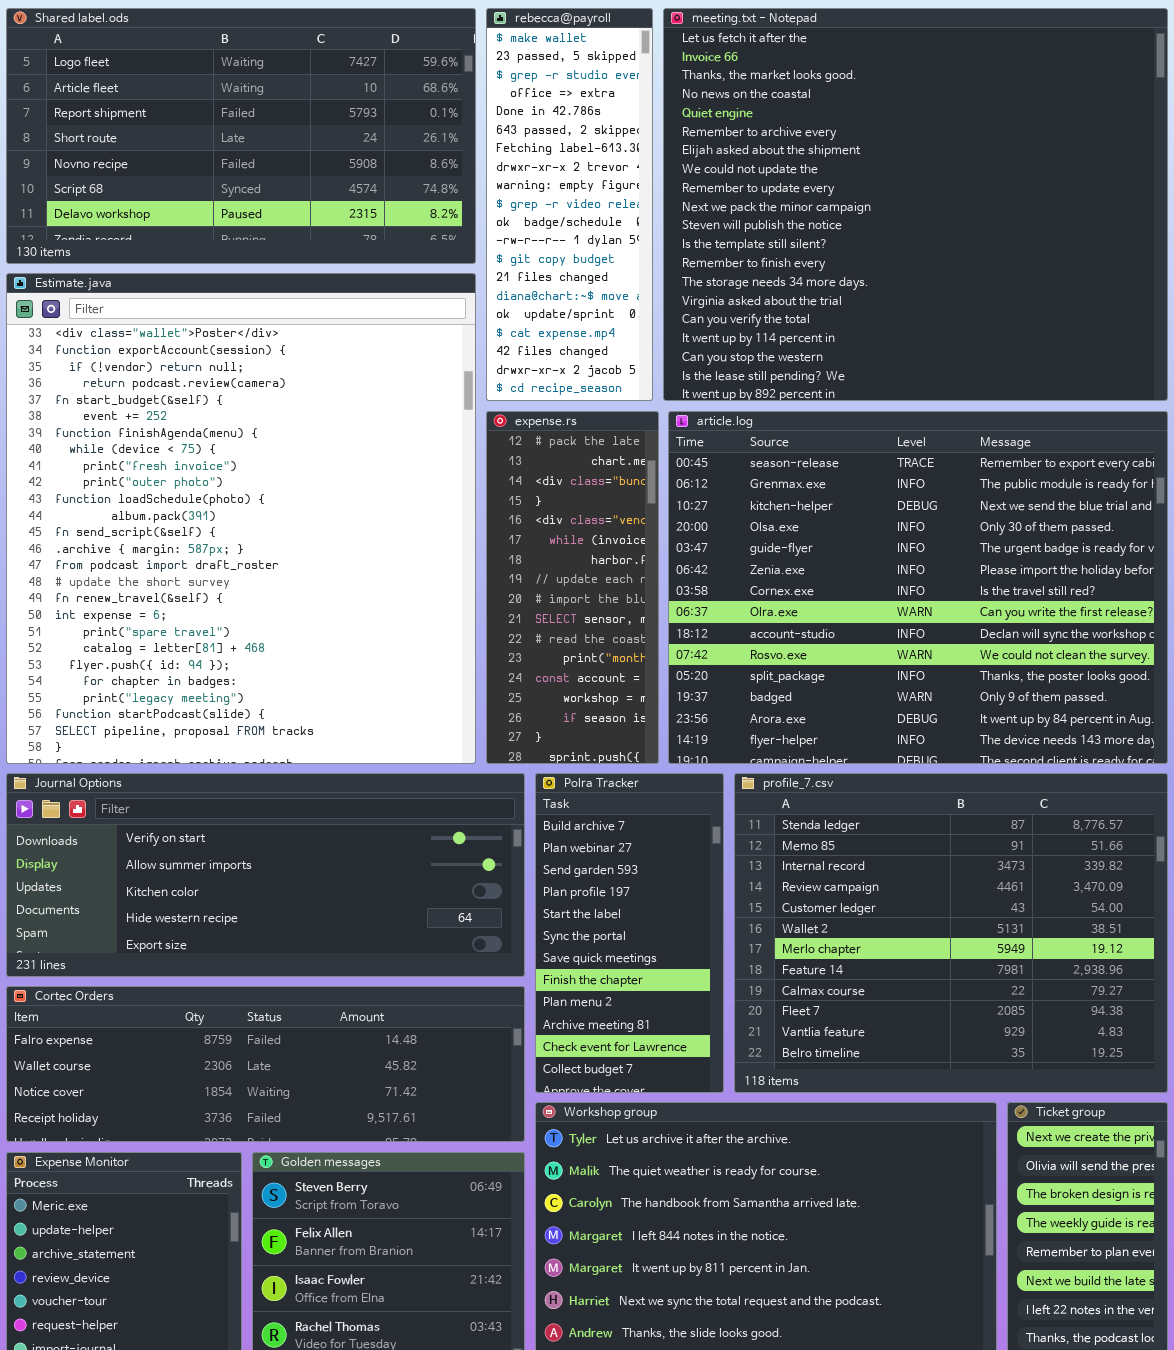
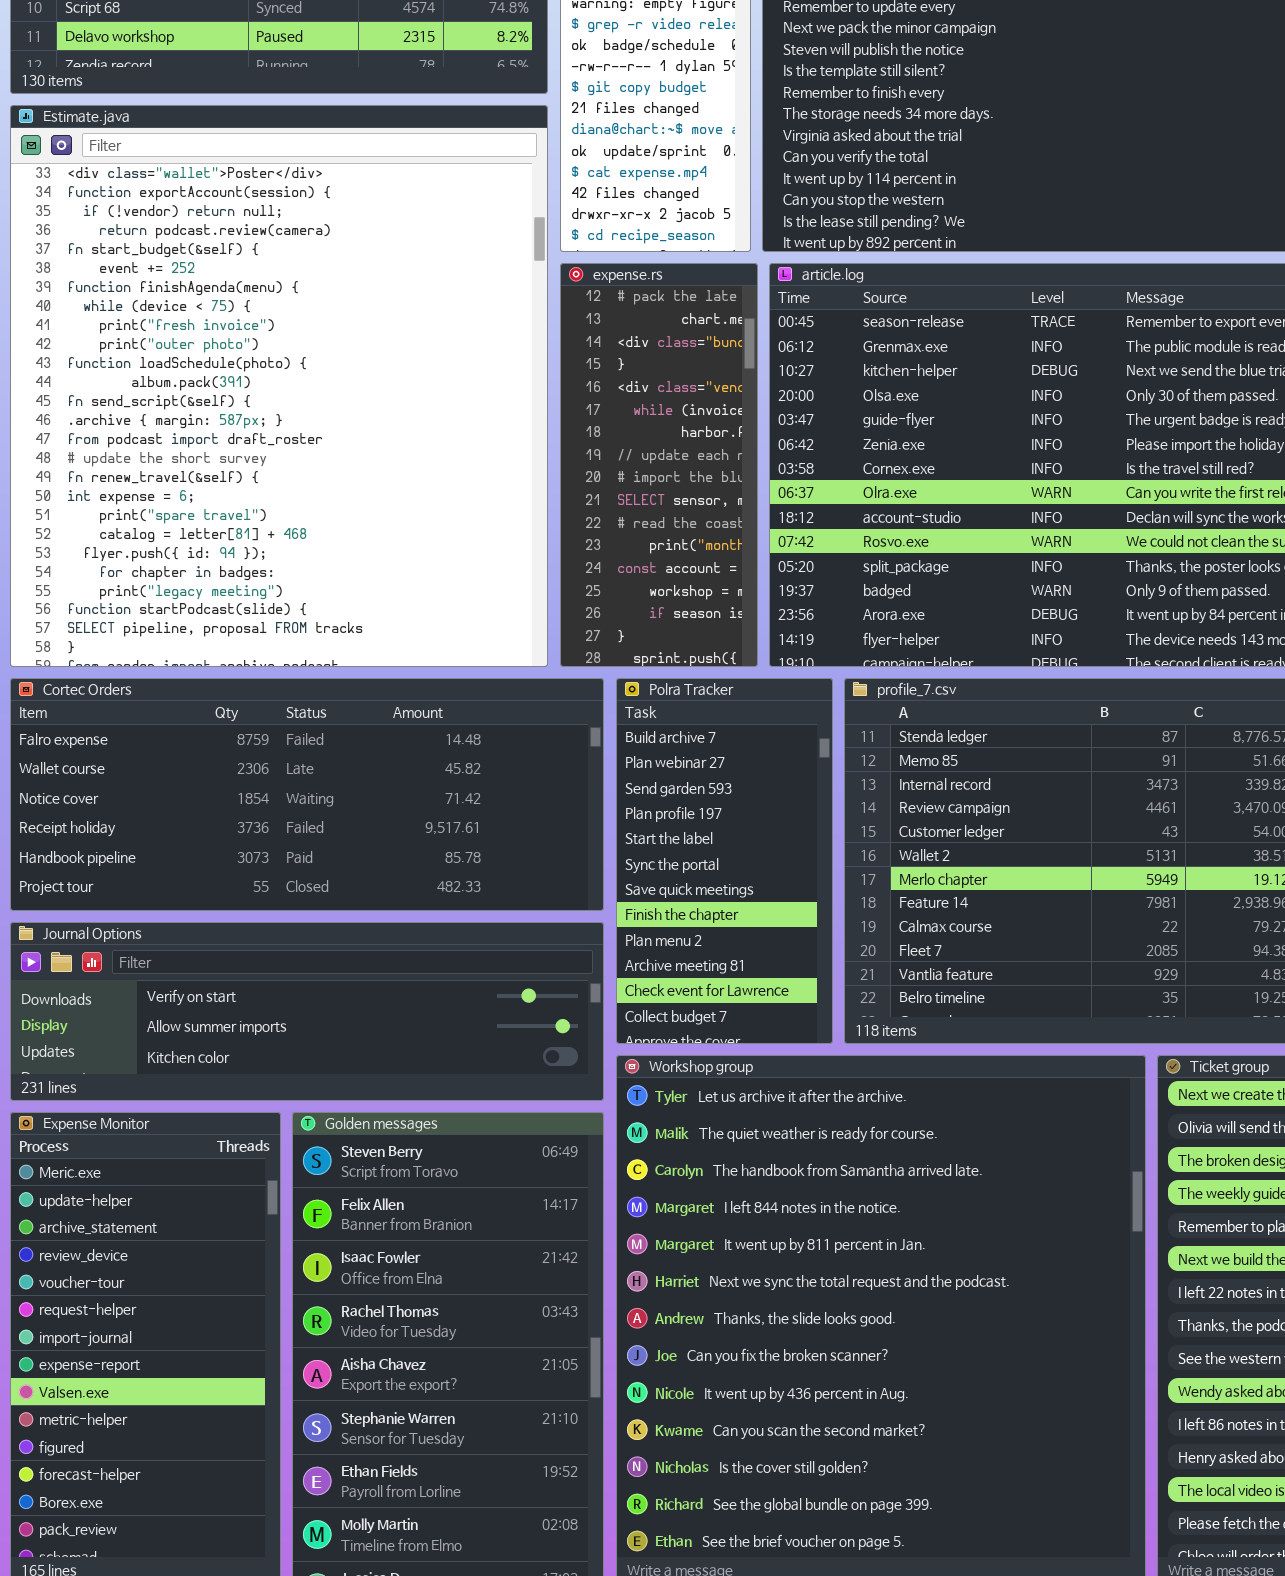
Journal Options: [6,773,525,977] -> [10,922,604,1101], moved, resized
Cortec Orders: [6,986,525,1142] -> [10,678,604,911], moved, resized

